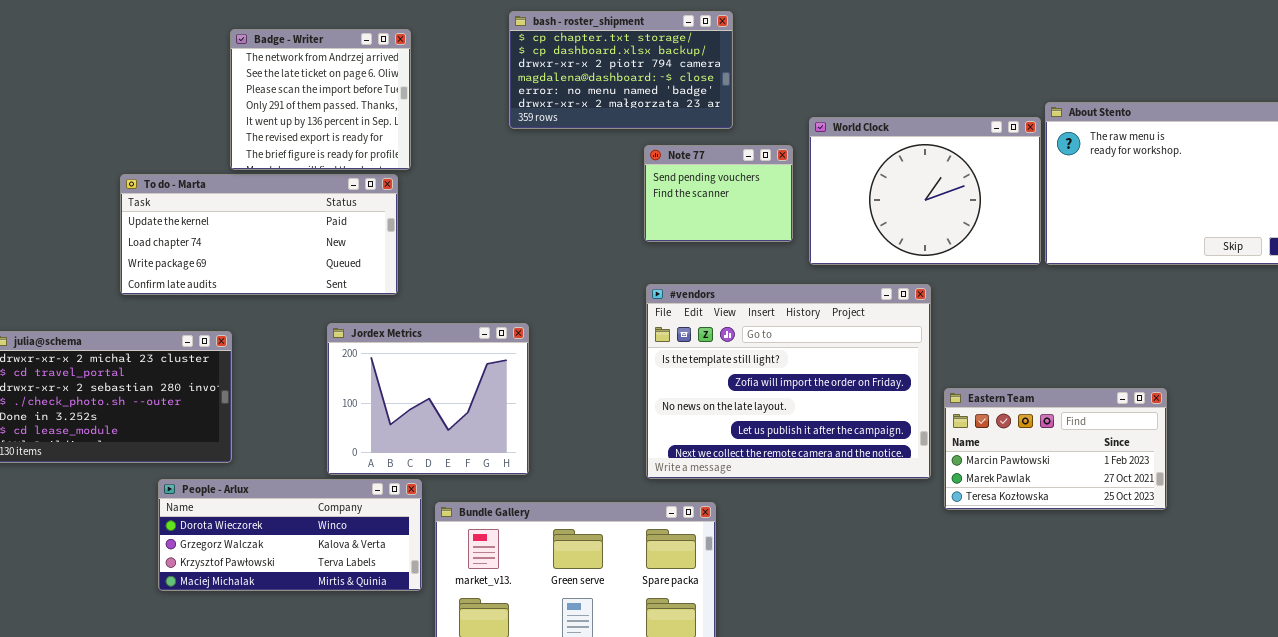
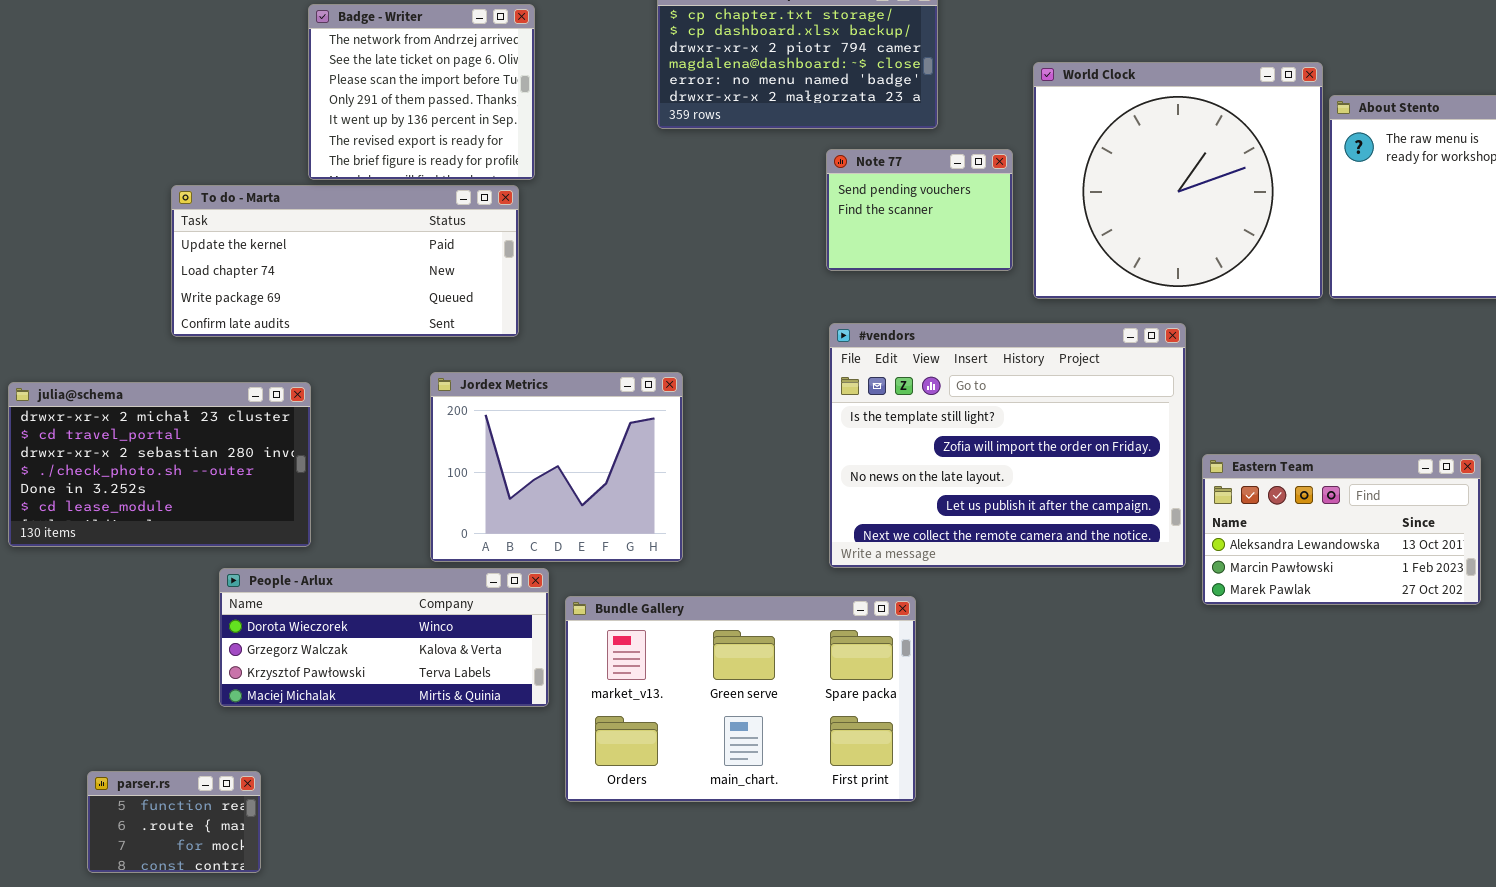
World Clock: [809,117,1041,265] -> [1033,62,1323,299], resized
Eastern Team: [944,388,1167,510] -> [1202,454,1481,605], scrolled up 1 row

